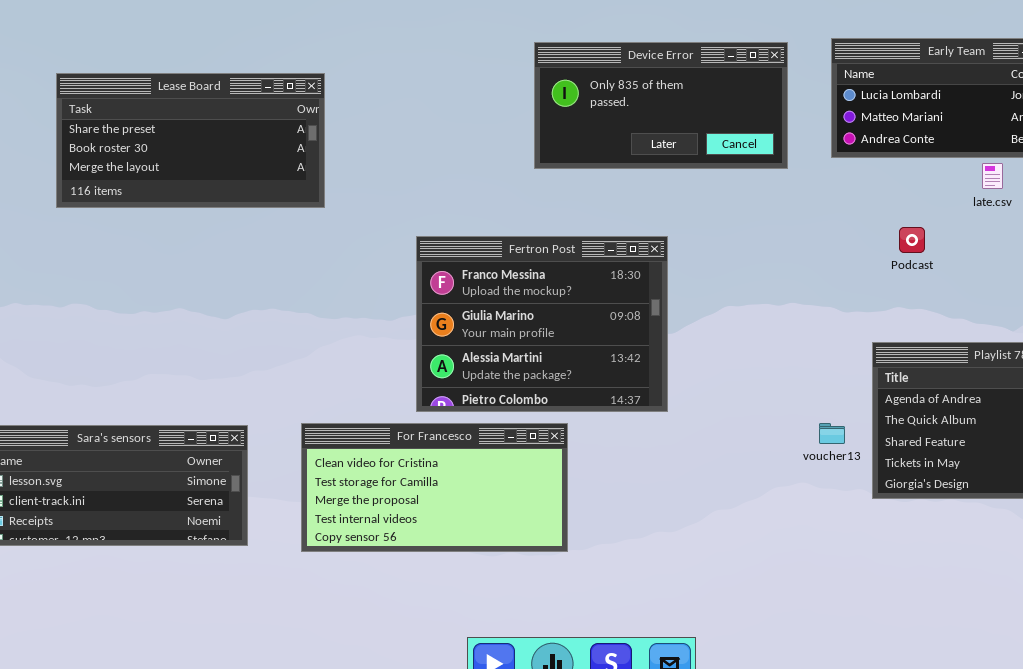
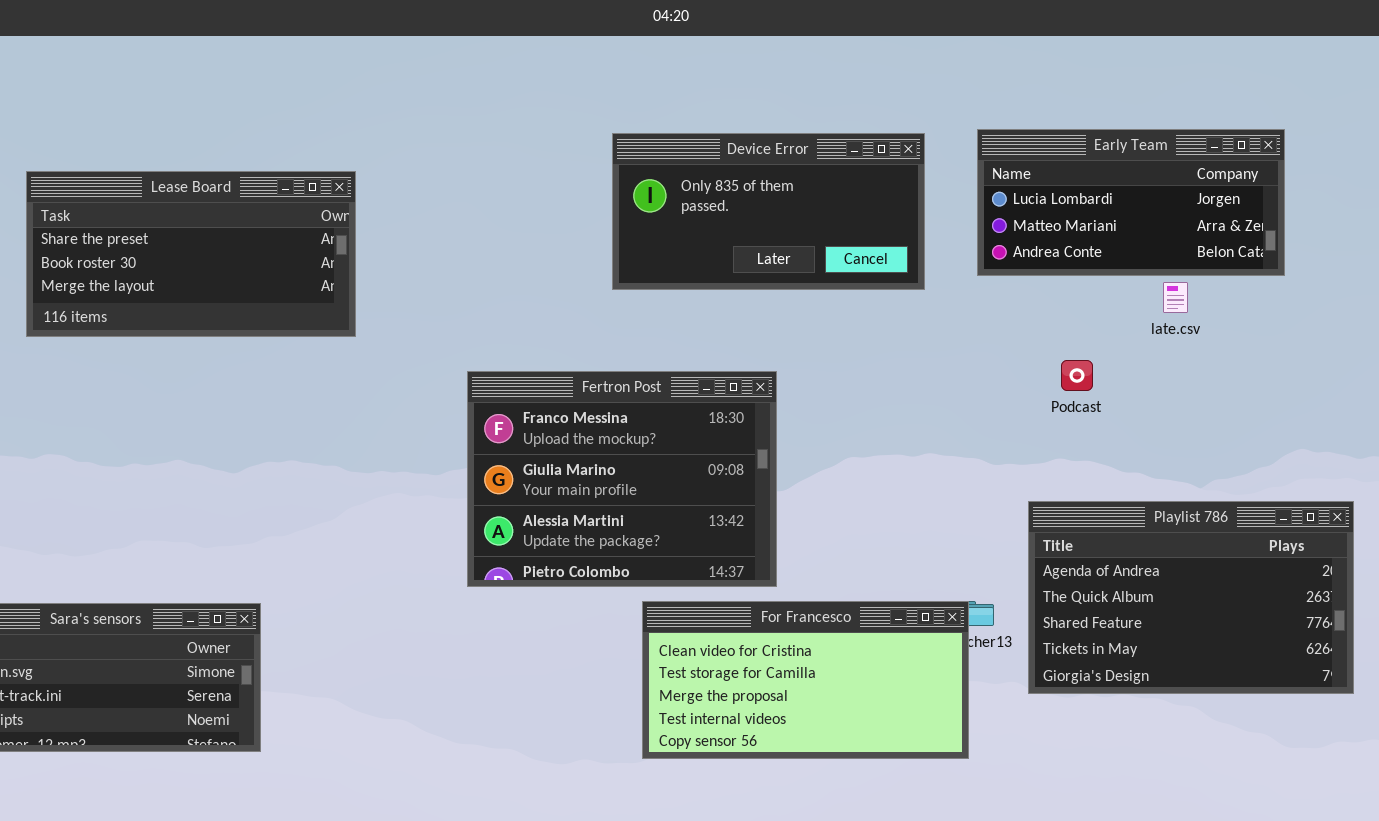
For Francesco: [301,423,568,552] -> [642,601,969,759], moved

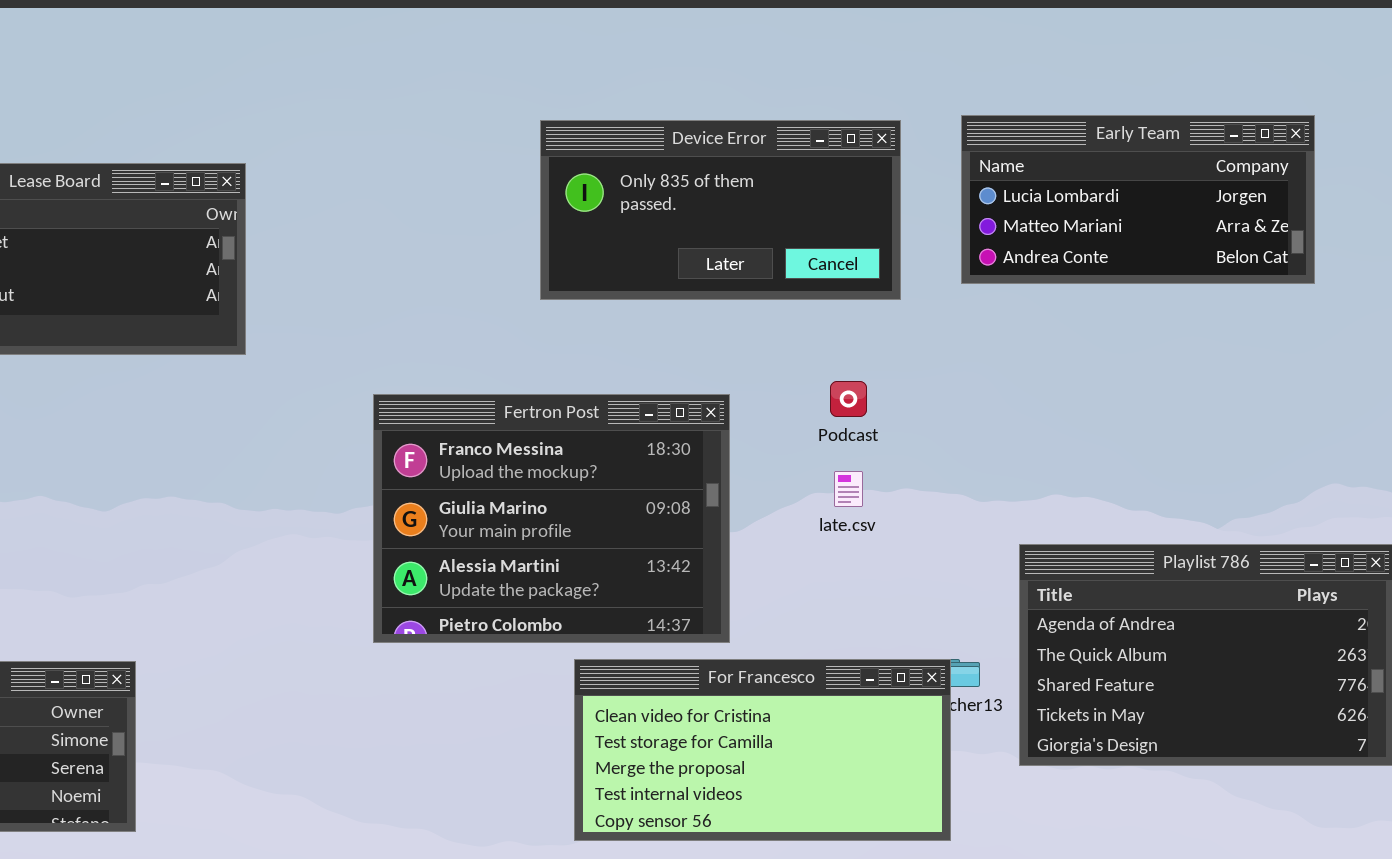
late.csv: [1163,282,1188,313] -> [834,471,863,507], moved
Podcast: [1061,360,1093,391] -> [830,381,867,417], moved

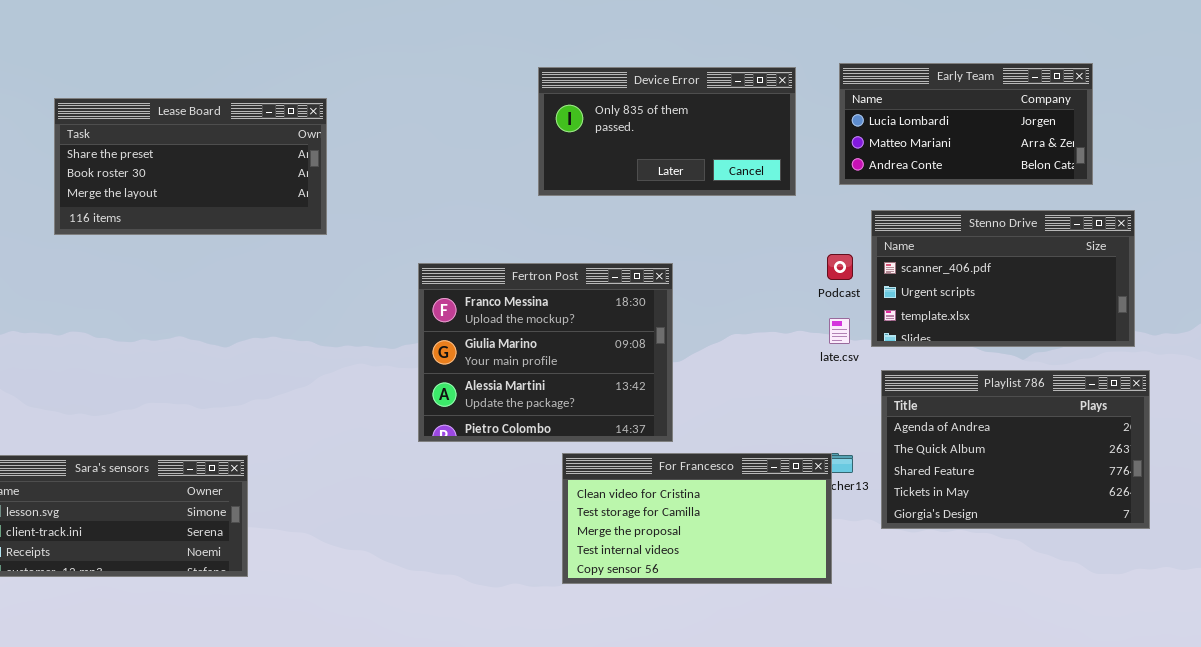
Stenno Drive: none -> [871,210,1135,347], opened
Podcast: [830,381,867,417] -> [827,254,853,280], moved
late.csv: [834,471,863,507] -> [829,318,850,344], moved

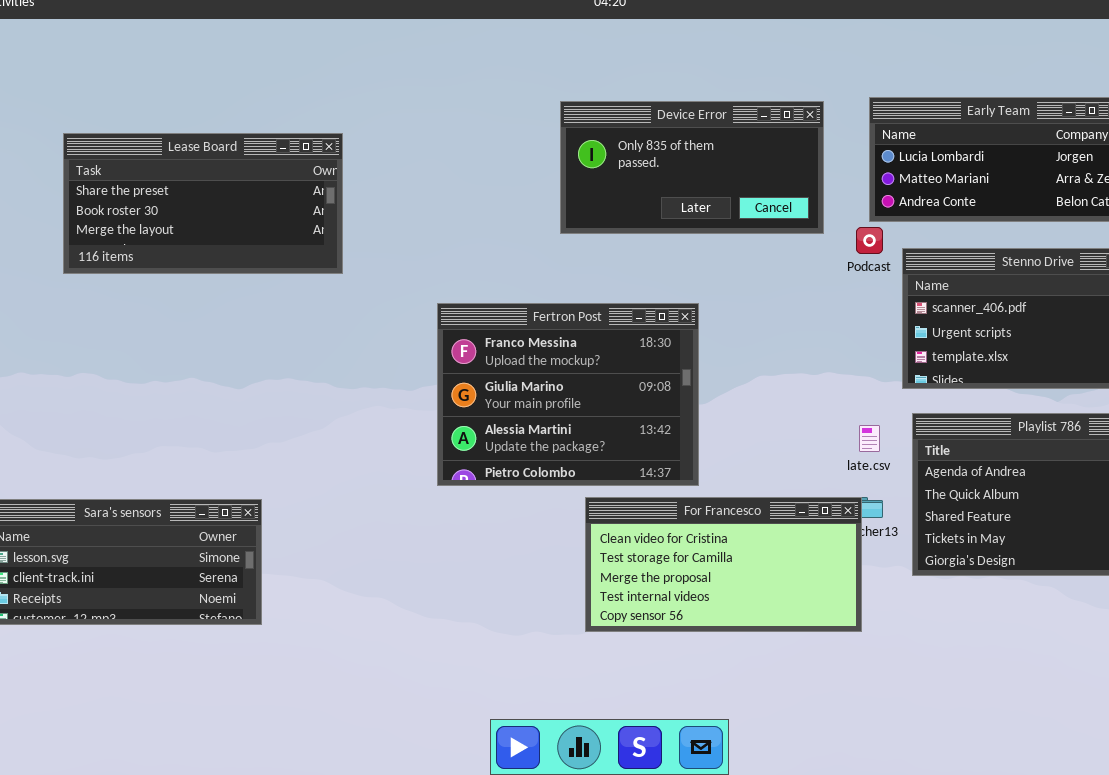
Podcast: [827,254,853,280] -> [856,227,883,254], moved
late.csv: [829,318,850,344] -> [859,425,880,452], moved

